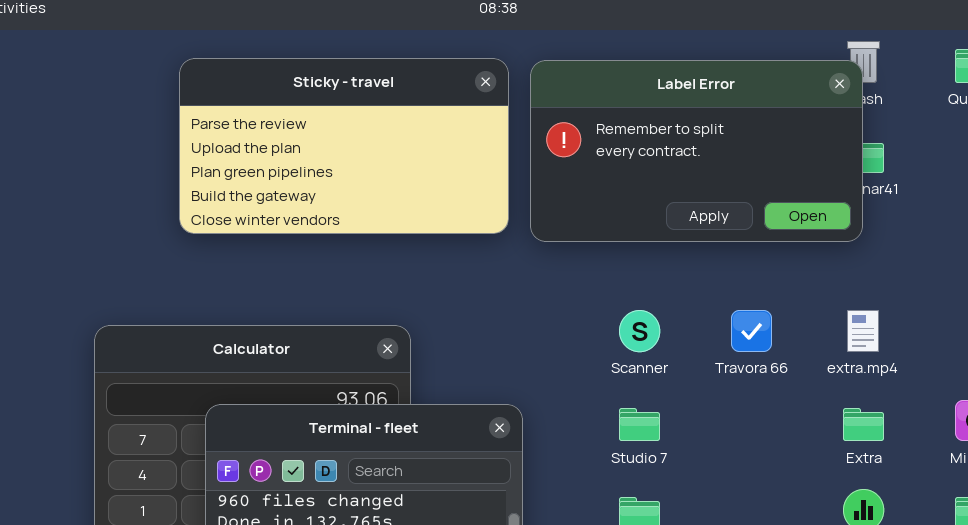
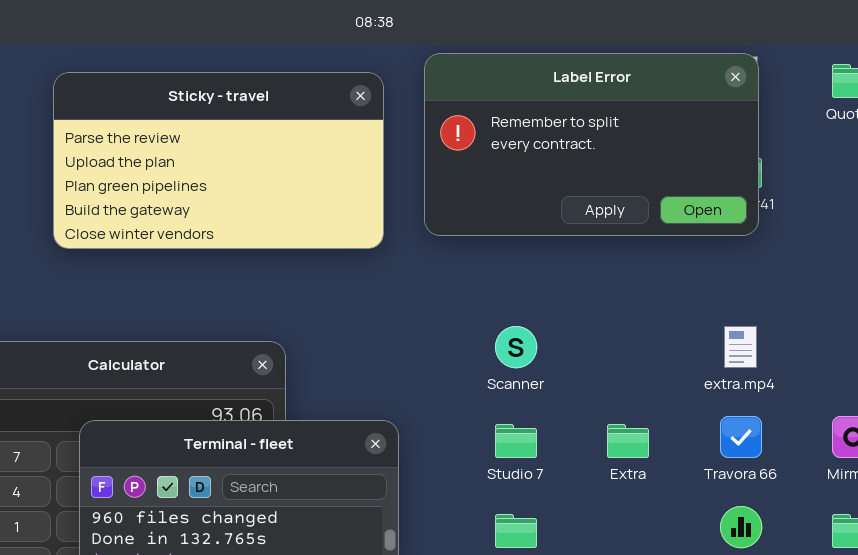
Label Error: [530,60,863,242] -> [424,53,759,236], moved
Travora 66: [731,310,772,352] -> [720,416,762,458], moved
Extra: [843,408,884,441] -> [607,424,649,458], moved

